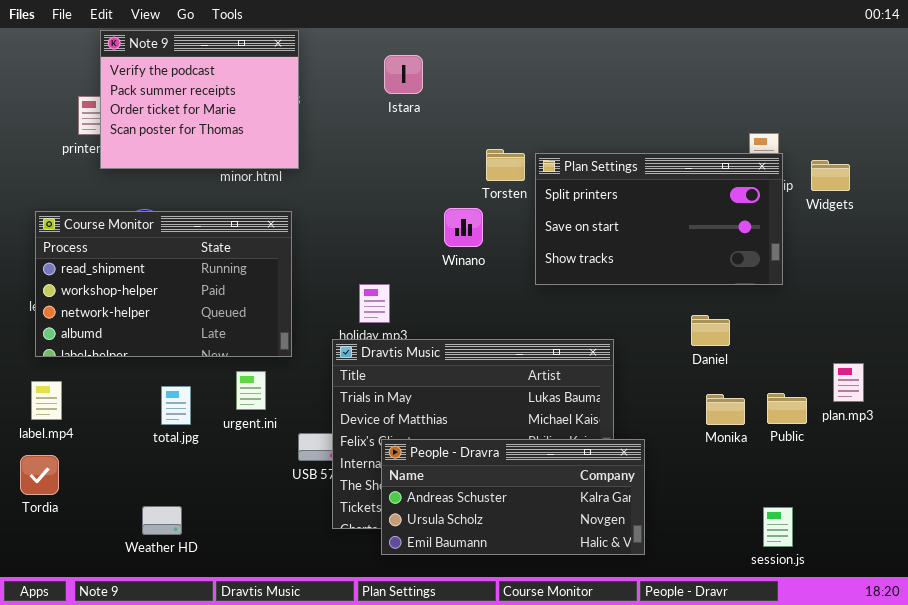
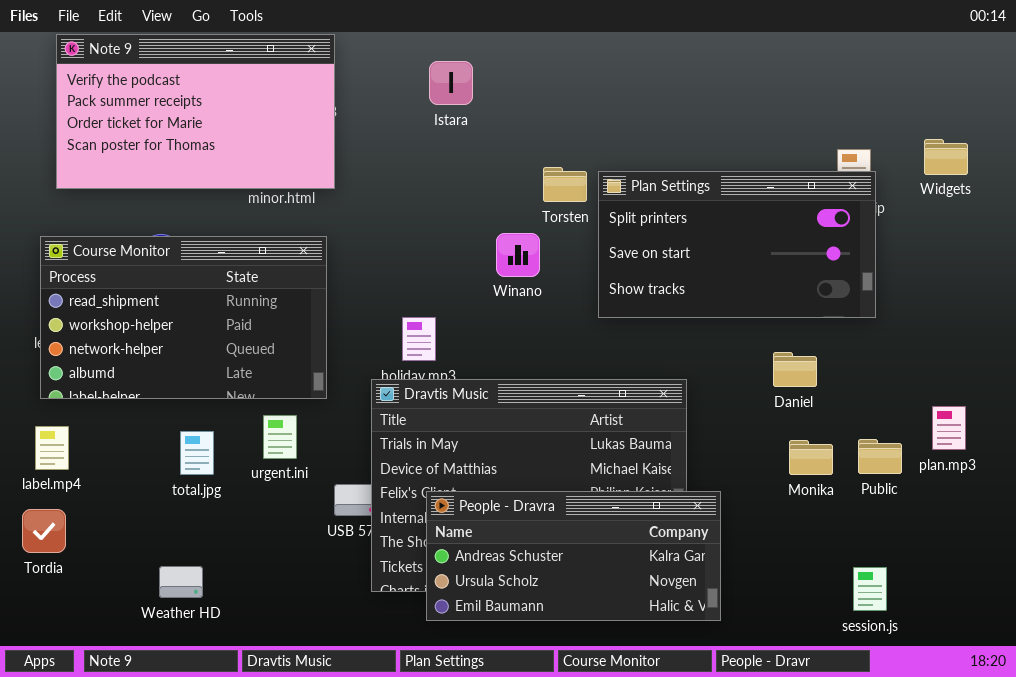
Note 9: [100,30,299,169] -> [56,34,335,189], resized
Widgets: [811,160,850,191] -> [924,139,968,175], moved

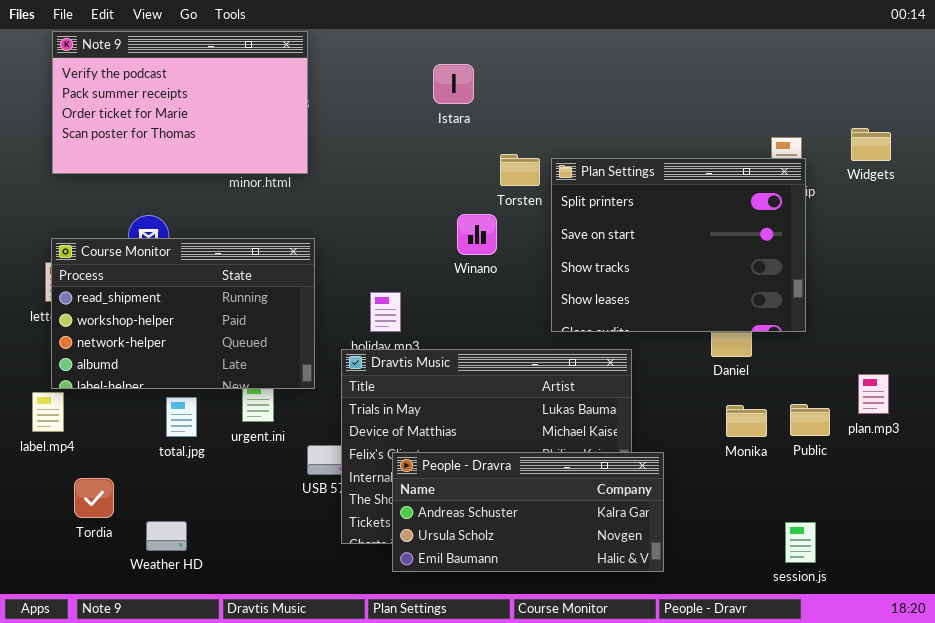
Istara: [429,61,473,105] -> [433,64,474,104], moved
Plan Settings: [598,171,876,318] -> [551,158,806,332], resized
Course Monitor: [40,236,327,399] -> [51,238,315,389], moved
Tordia: [22,509,66,553] -> [74,478,114,518], moved

